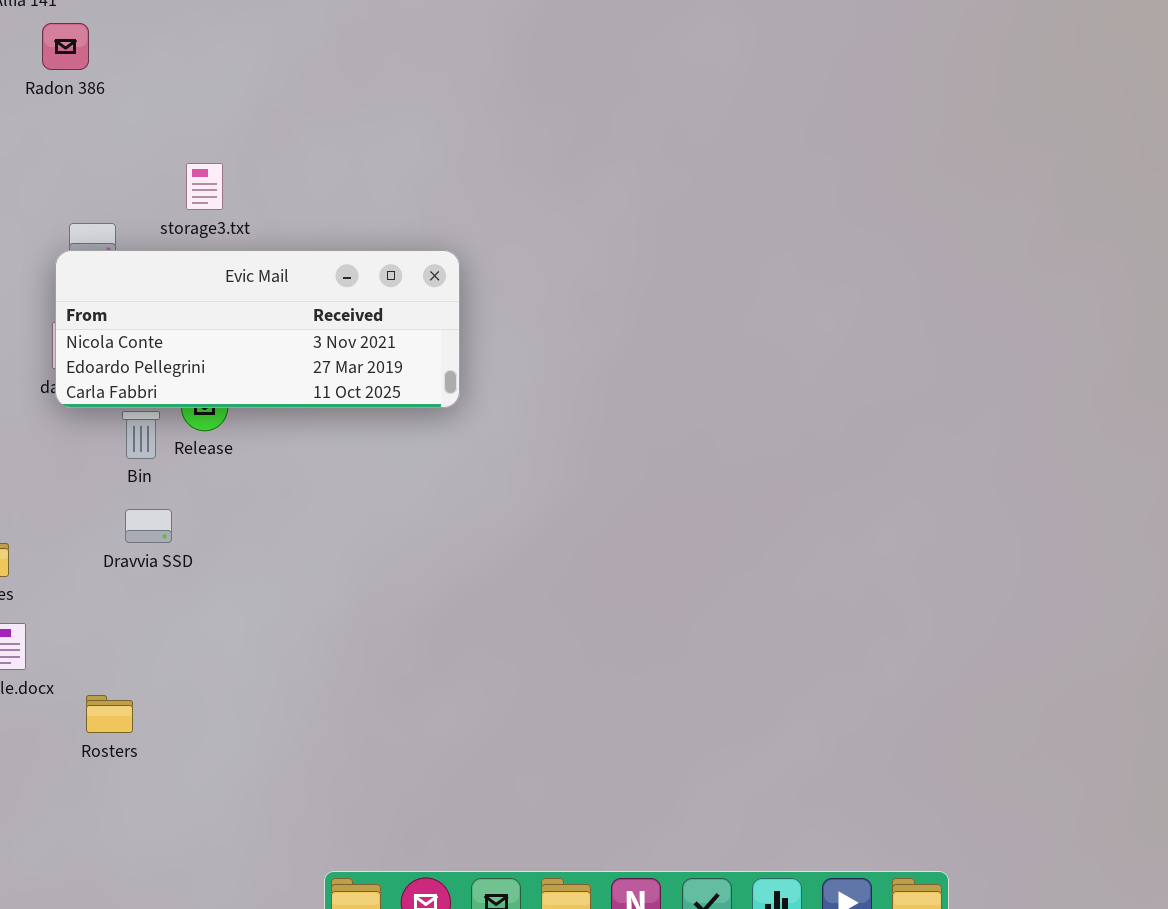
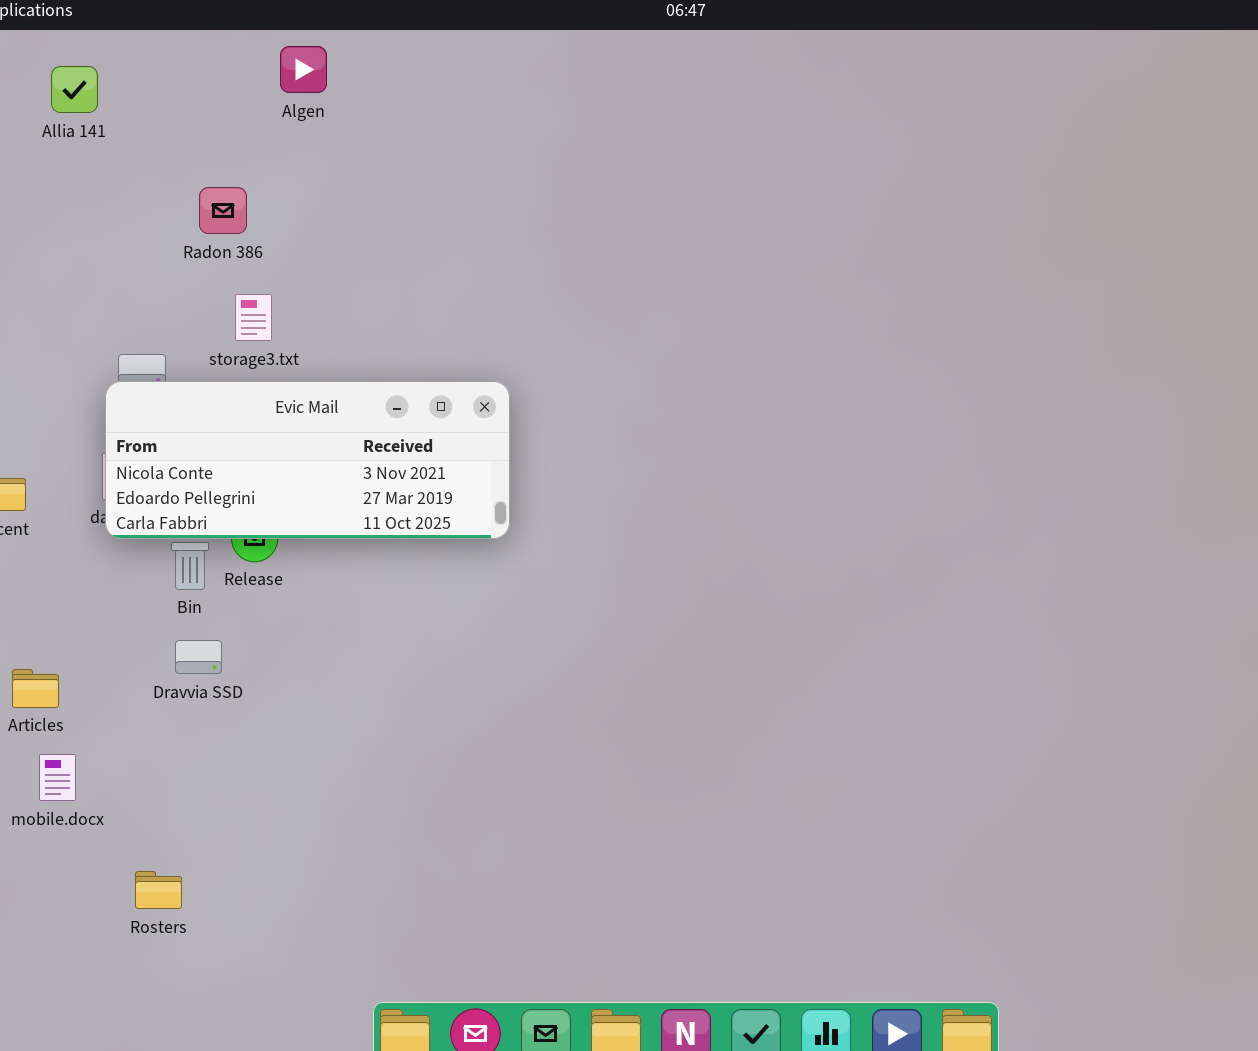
Radon 386: [42,23,89,70] -> [199,187,247,234], moved
Rosters: [86,695,133,733] -> [135,871,182,909], moved

